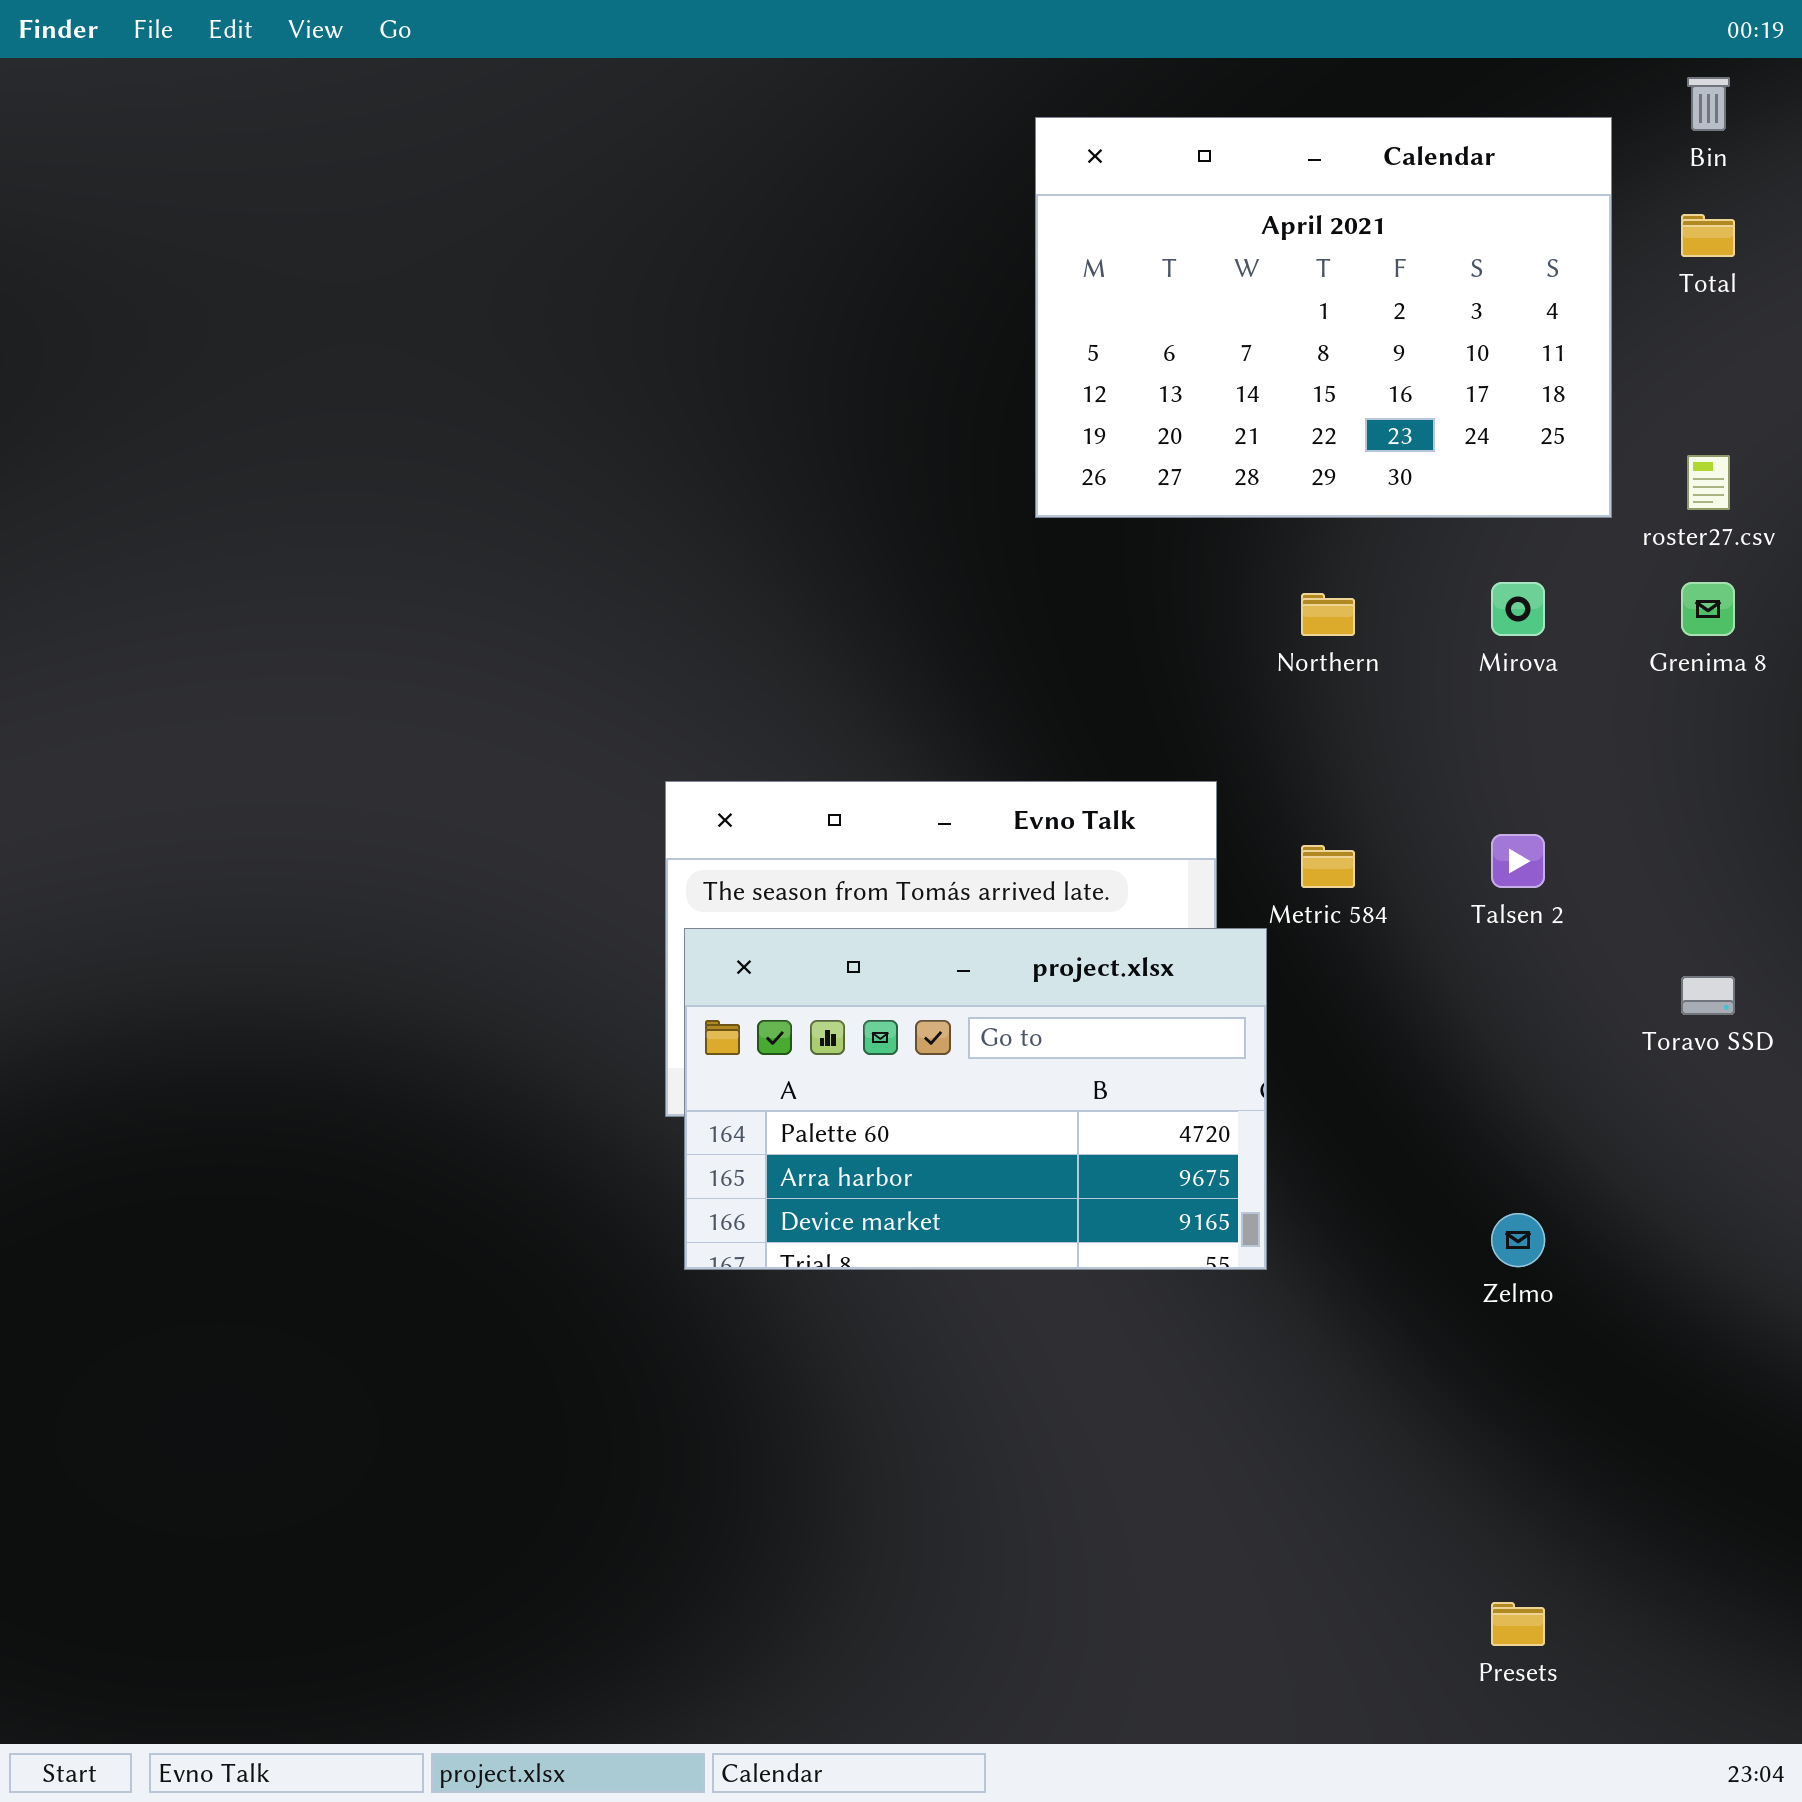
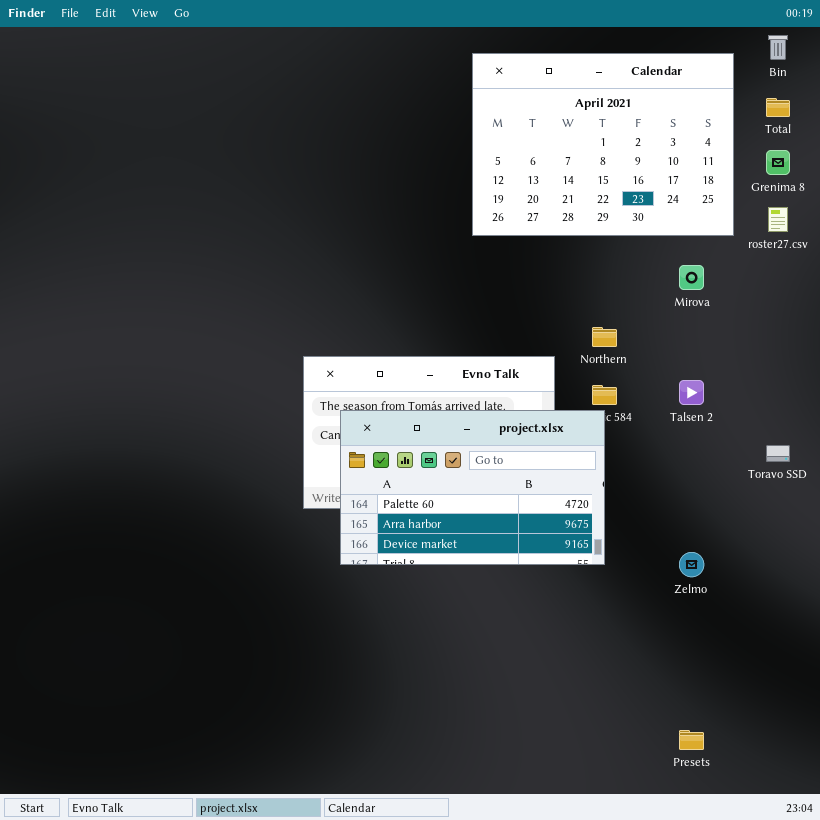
Grenima 8: [1681,582,1735,636] -> [766,150,790,175], moved
Northern: [1301,593,1355,636] -> [592,327,617,347], moved
project.xlsx: [684,928,1267,1270] -> [340,410,605,565], moved

